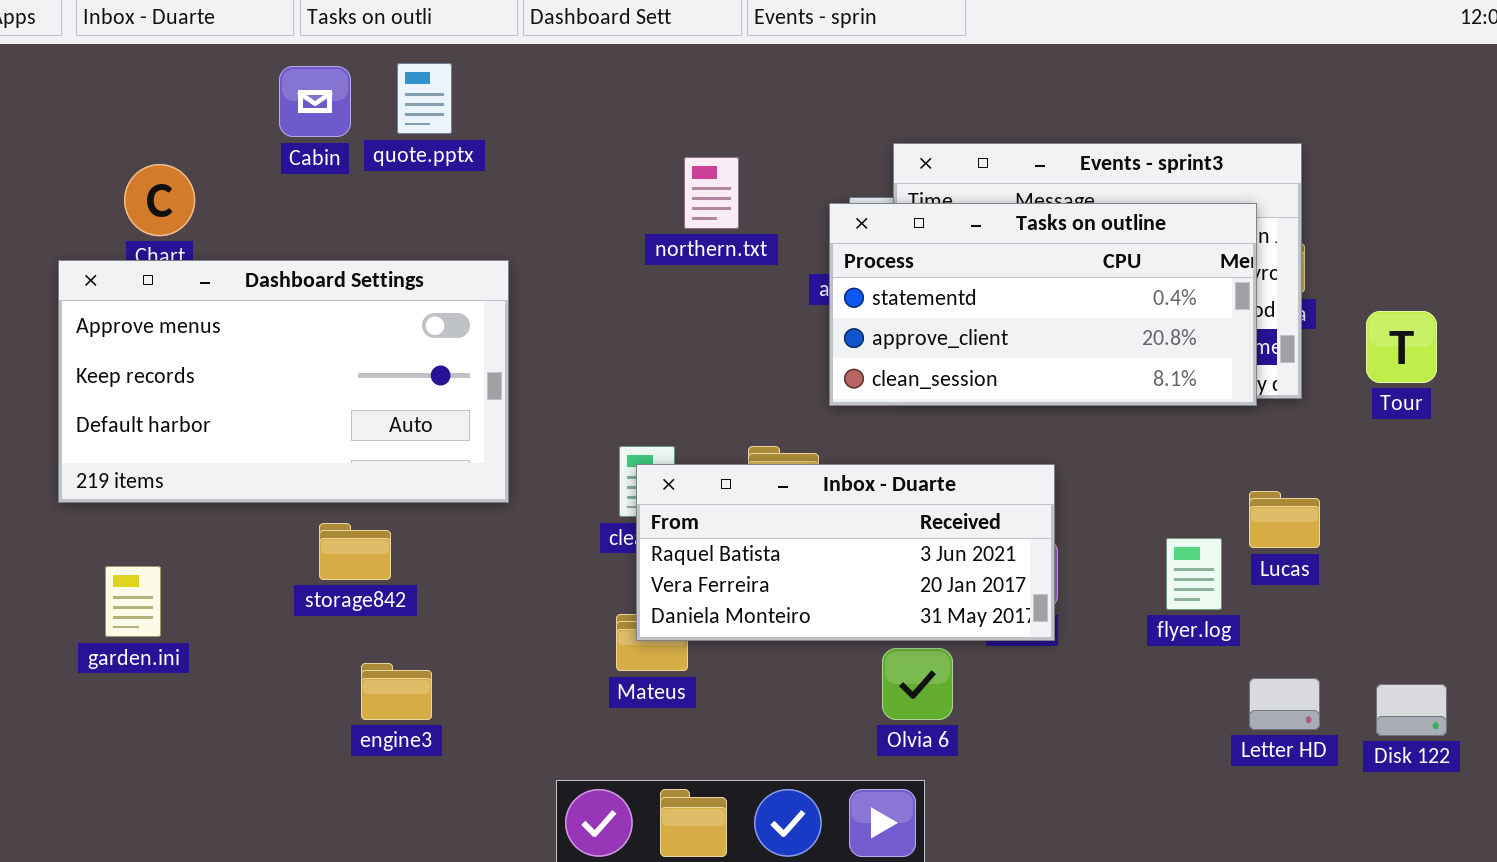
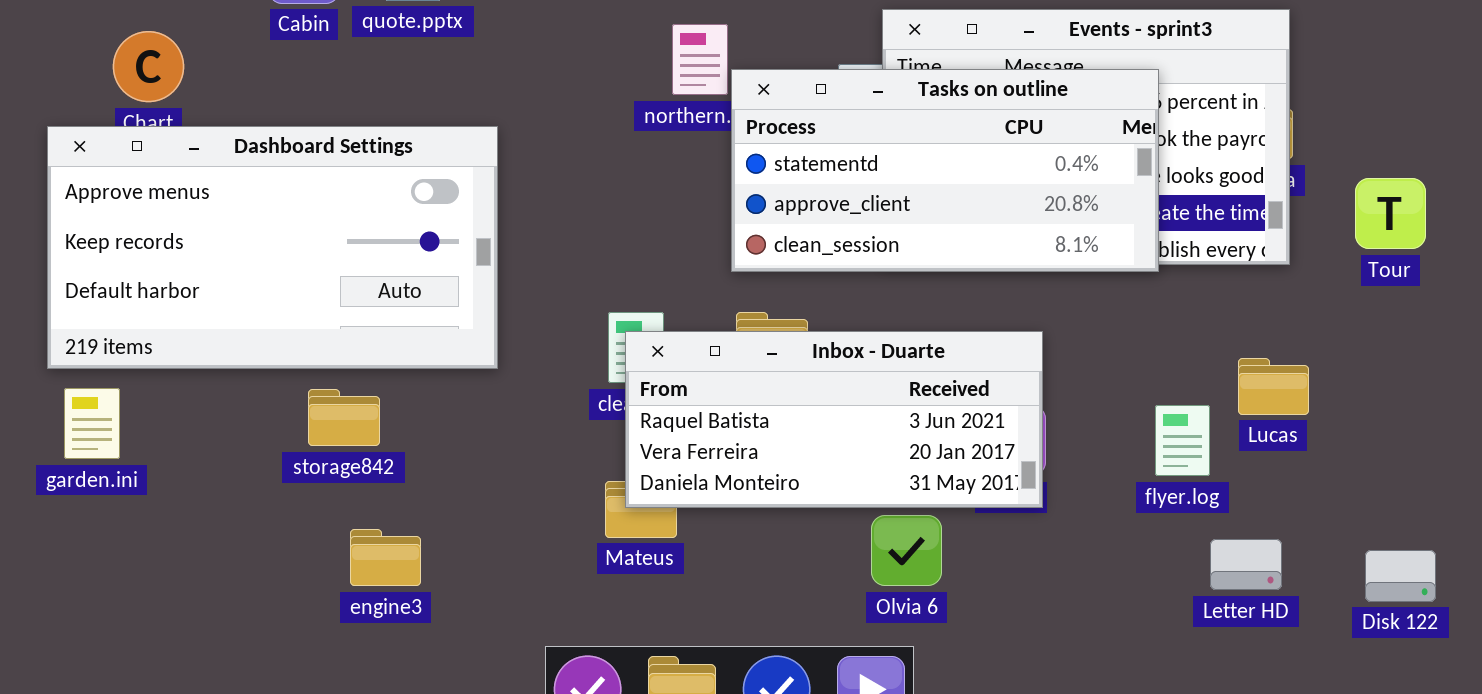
Tasks on outline: [829,203,1257,406] -> [731,69,1159,272], moved
garden.ini: [105,566,161,637] -> [64,388,120,459], moved
Letter HD: [1249,678,1320,730] -> [1210,539,1282,590], moved

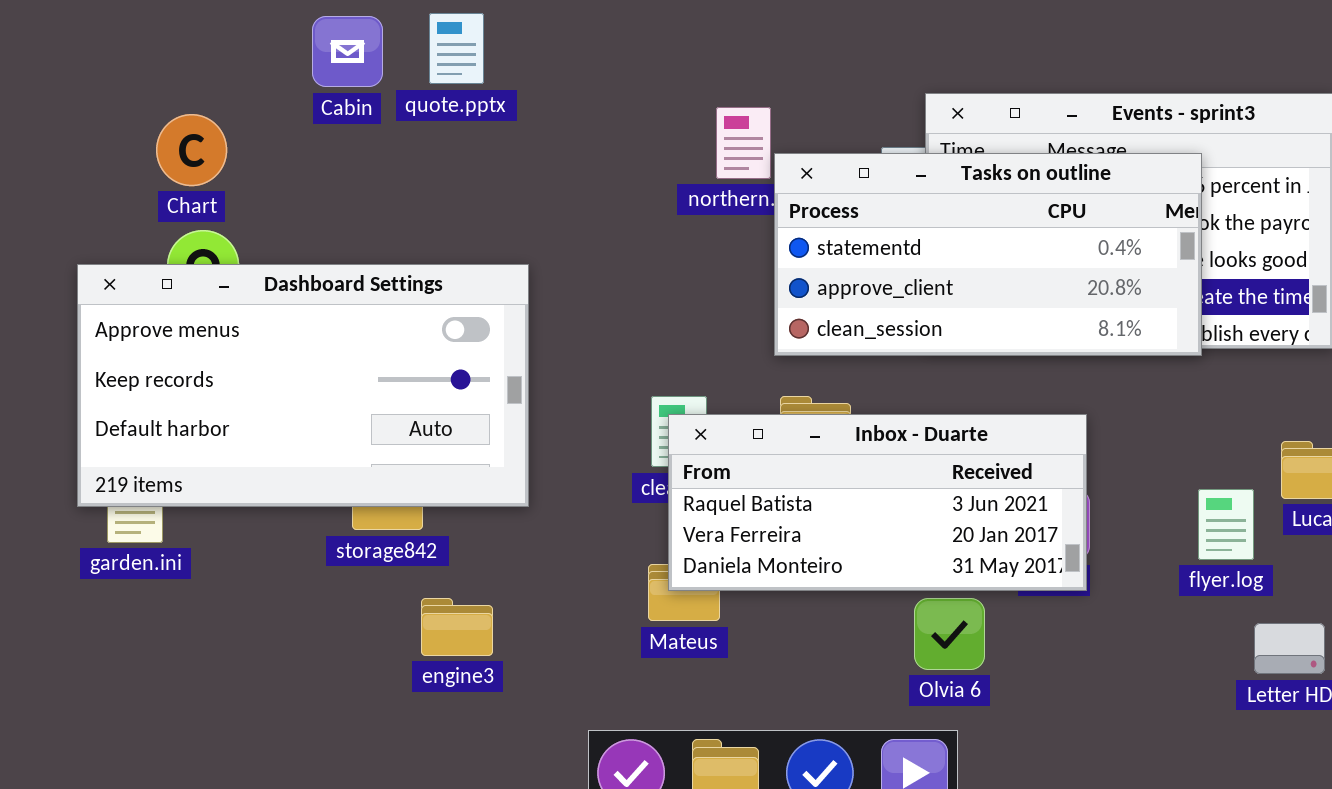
Dashboard Settings: [47,126,498,369] -> [77,264,529,507], moved
engine3: [350,529,421,586] -> [421,598,493,656], moved

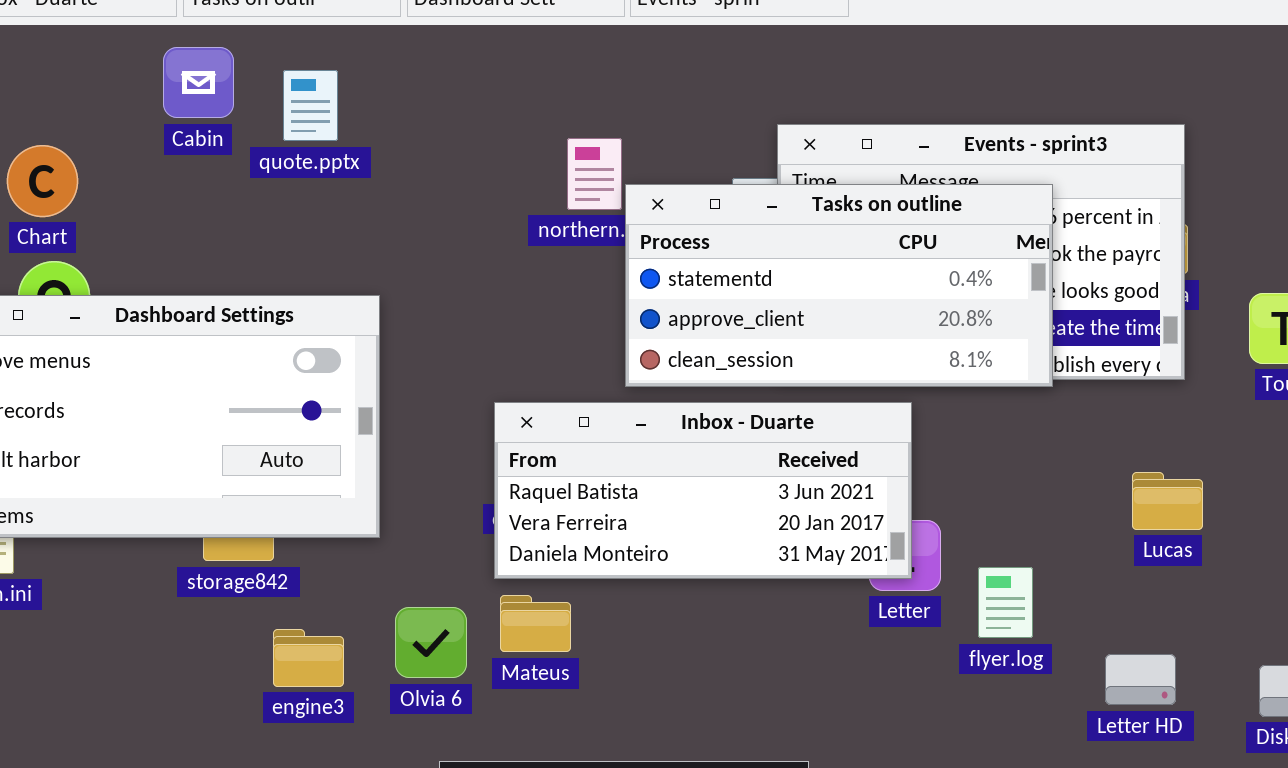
quote.pptx: [429,13,484,84] -> [283,70,338,141], moved
Inbox - Duarte: [668,414,1087,591] -> [494,402,912,579], moved
flyer.log: [1198,489,1254,560] -> [978,567,1033,638], moved
Olvia 6: [914,598,985,670] -> [395,607,467,678], moved

